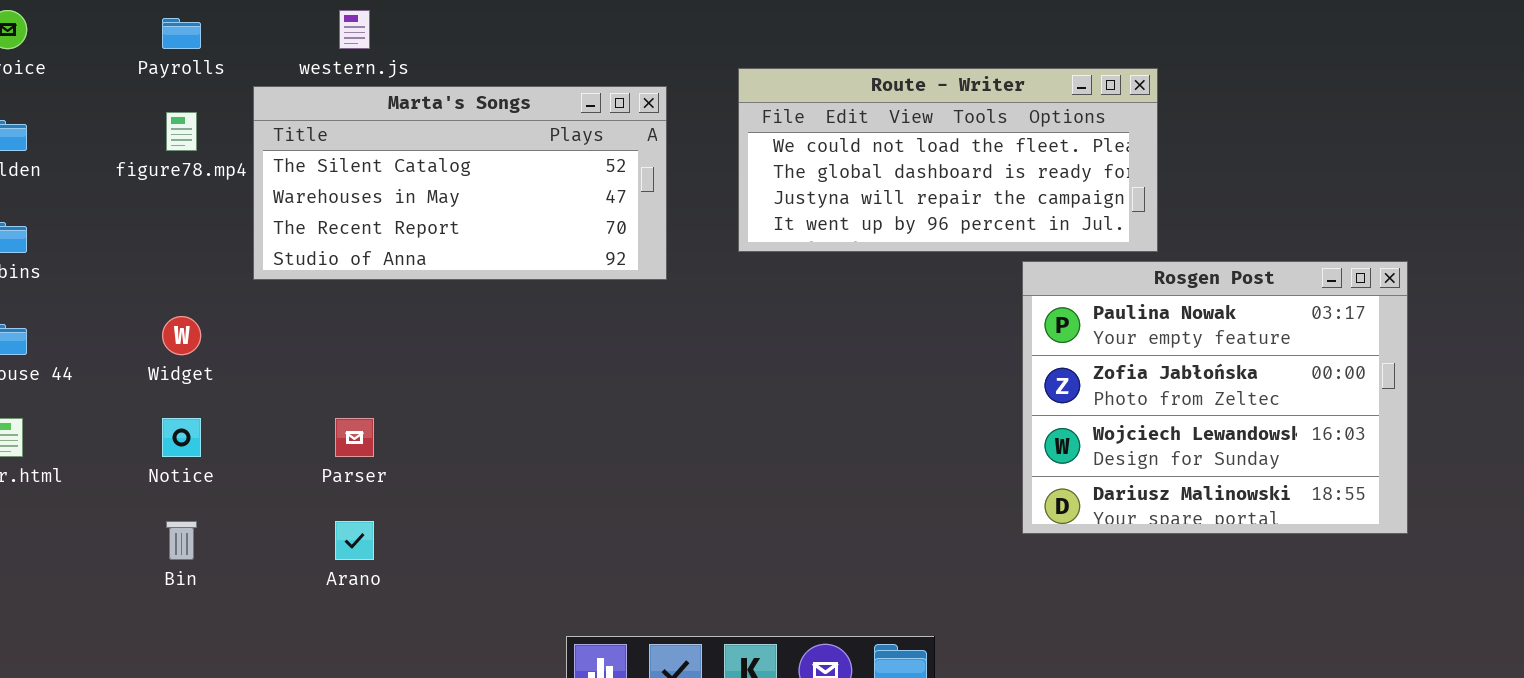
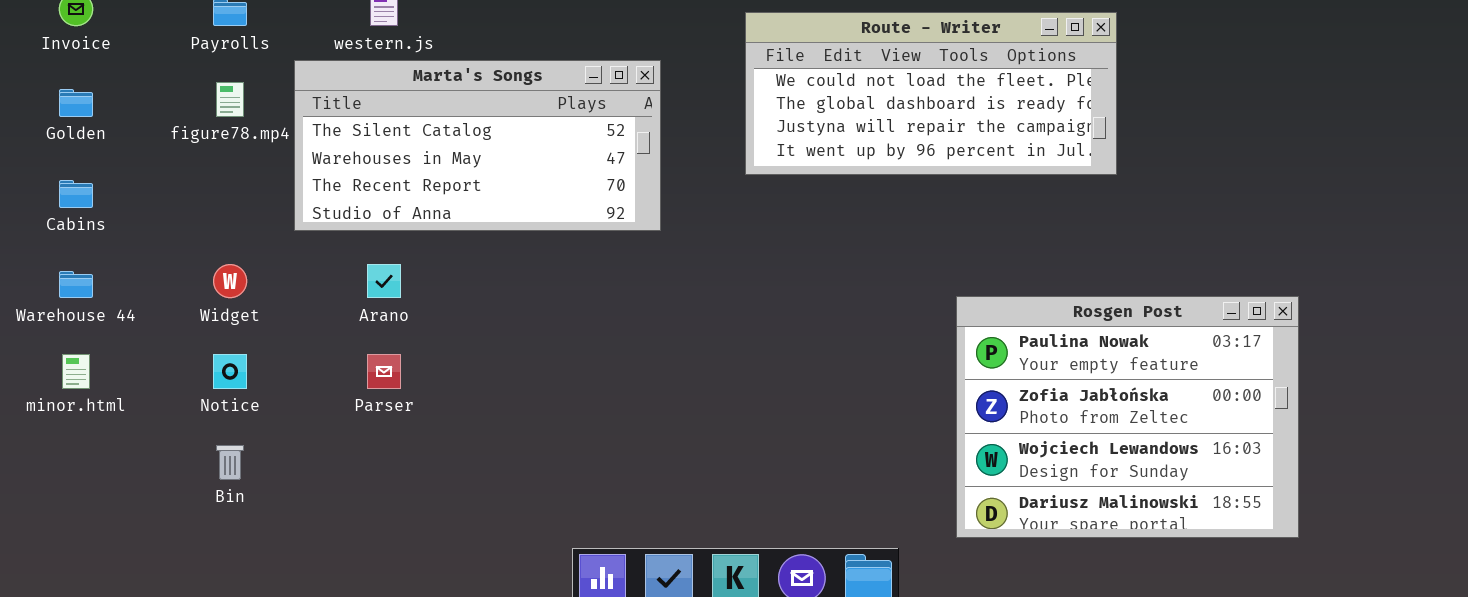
Route - Writer: [738,68,1158,252] -> [745,12,1117,175], moved
Rosgen Post: [1022,261,1408,534] -> [956,296,1299,538], moved
Arano: [335,521,374,560] -> [367,264,401,298], moved

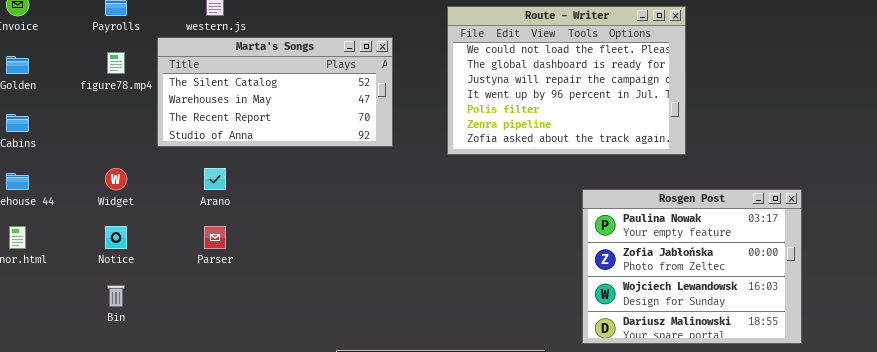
Route - Writer: [745,12,1117,175] -> [447,6,686,155], resized

